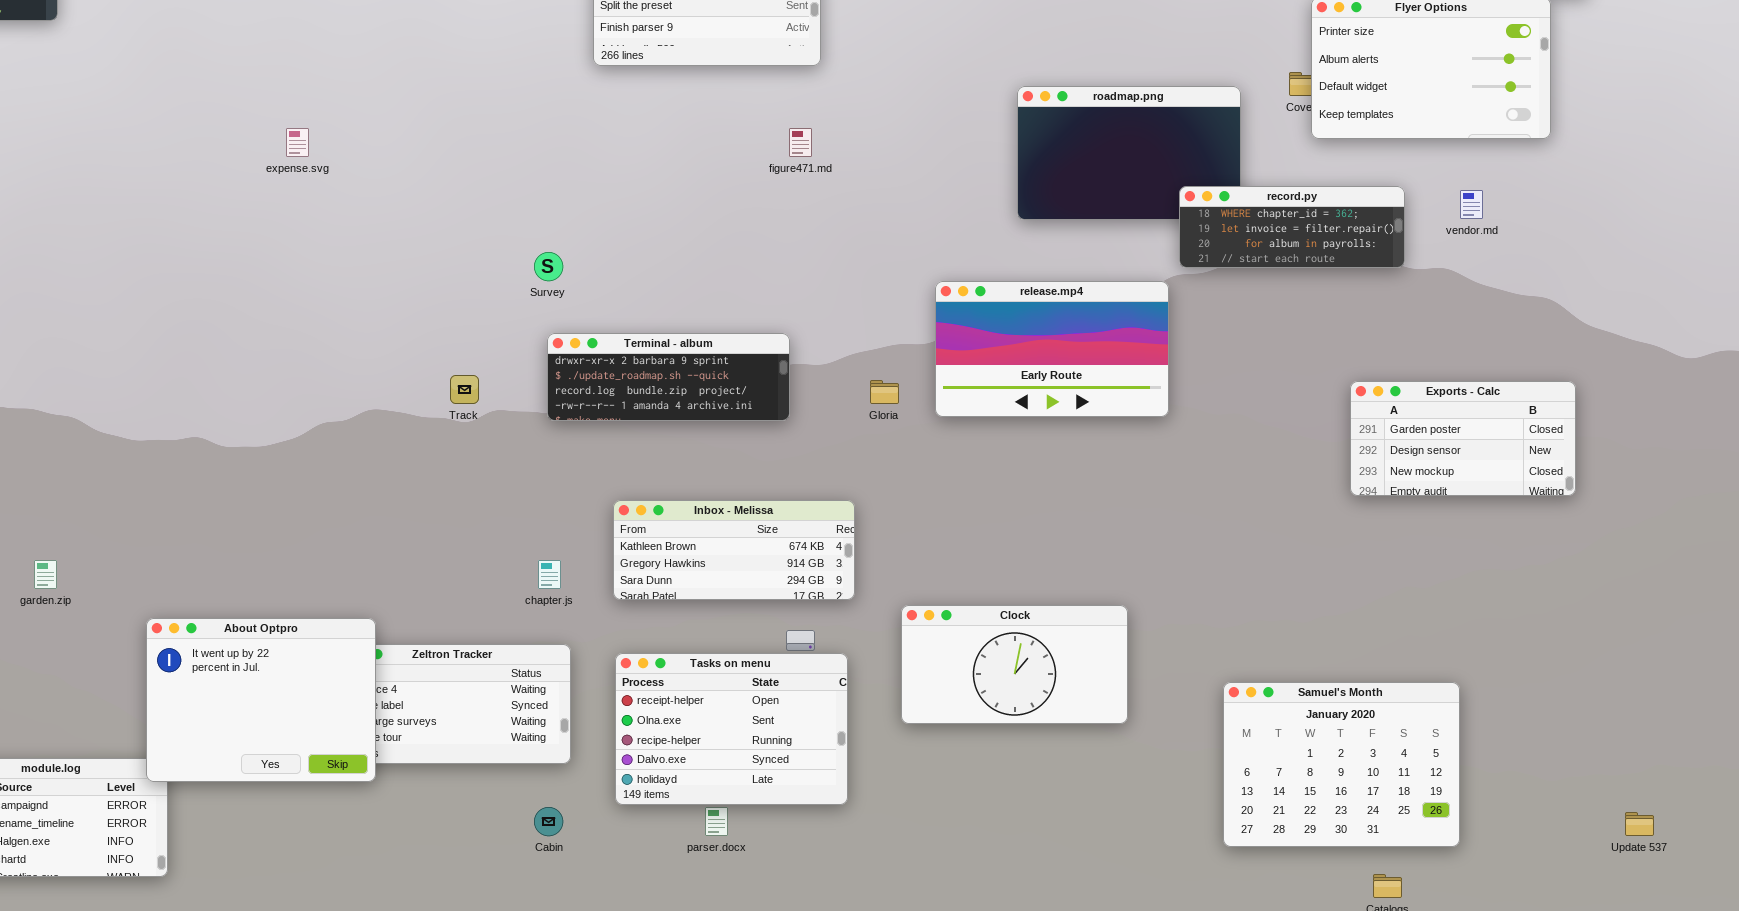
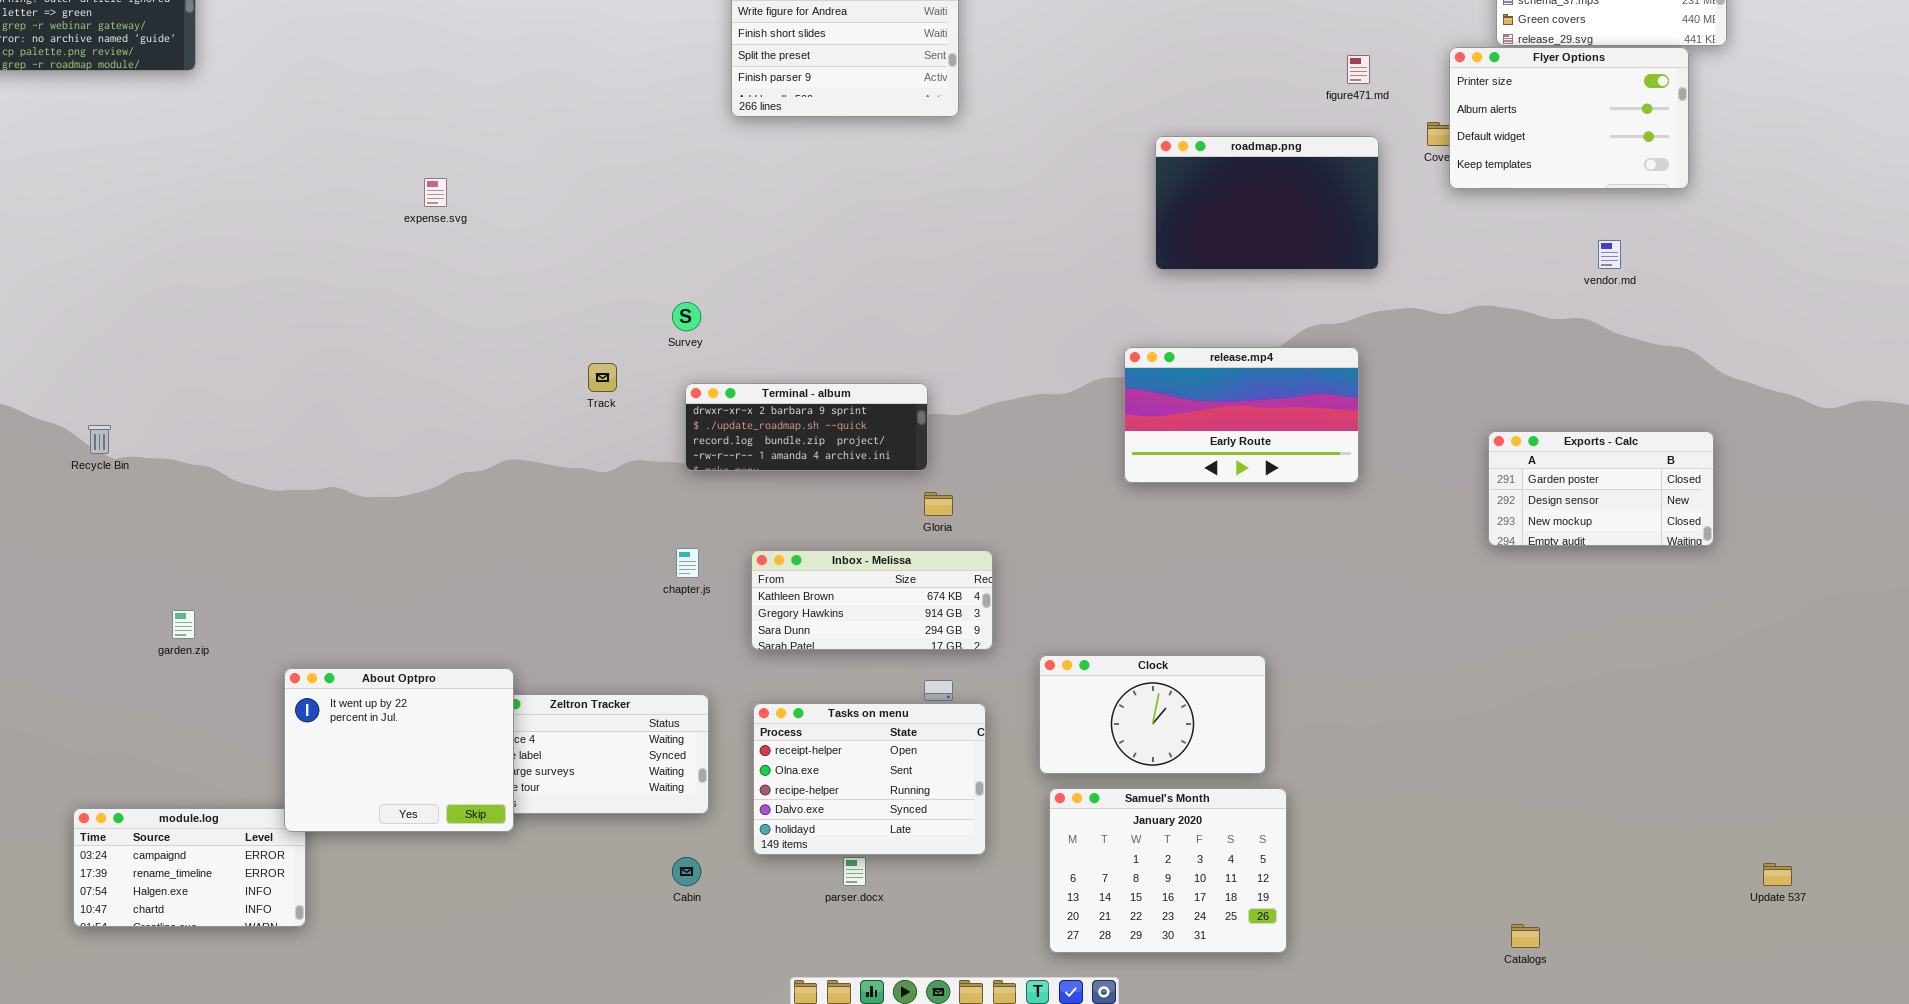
figure471.md: [789,128,812,157] -> [1347,55,1370,84], moved
record.py: [1179,186,1405,268] -> none, closed
release.mp4: [935,281,1169,417] -> [1124,347,1359,483], moved
Track: [450,375,479,404] -> [588,363,617,392], moved
Gloria: [870,380,899,404] -> [924,492,953,516], moved
chapter.js: [538,560,561,589] -> [676,548,699,578], moved
Samuel's Month: [1223,682,1460,847] -> [1049,788,1287,953], moved

